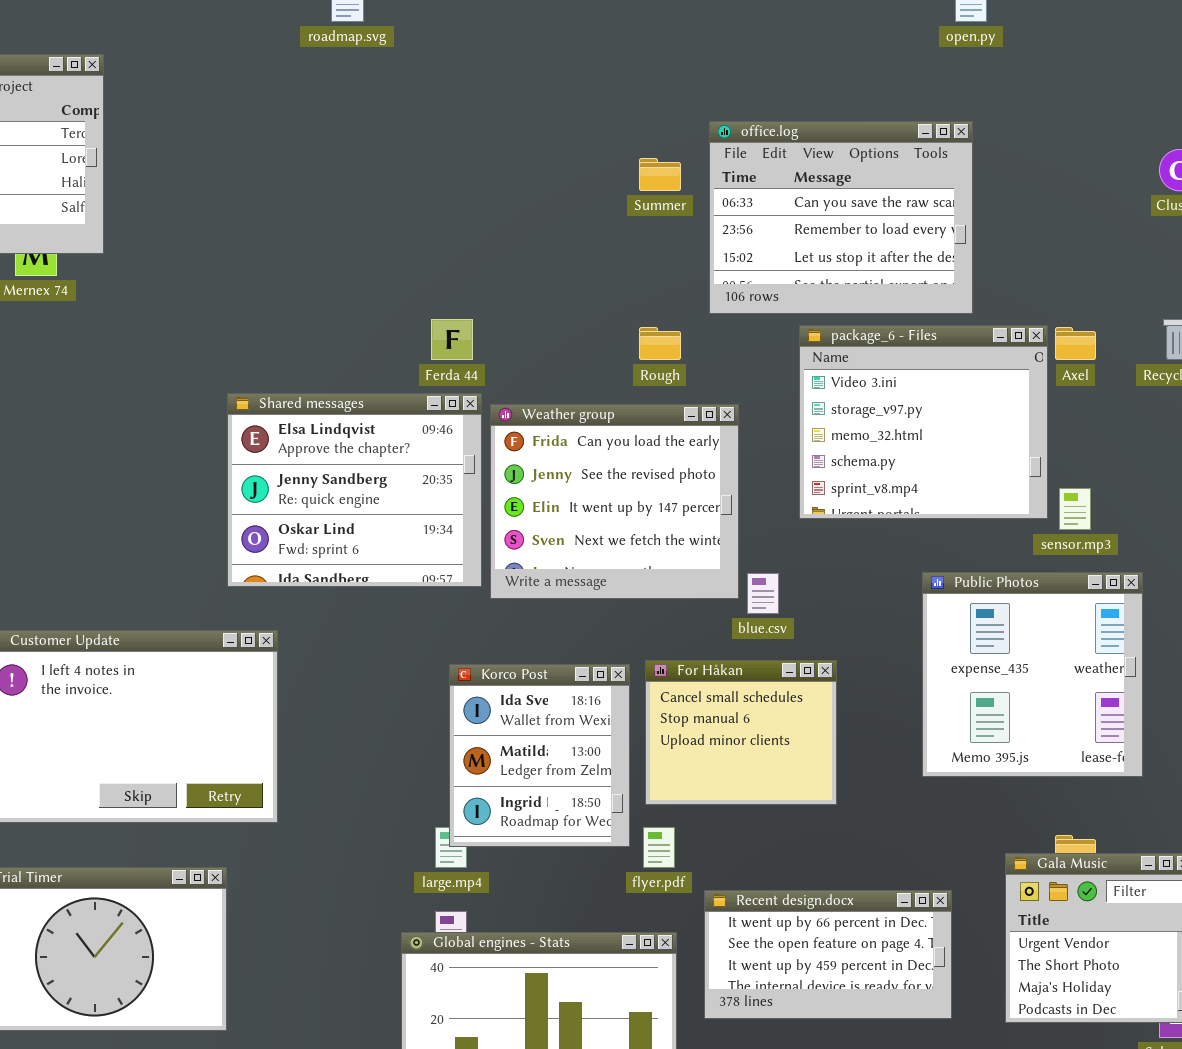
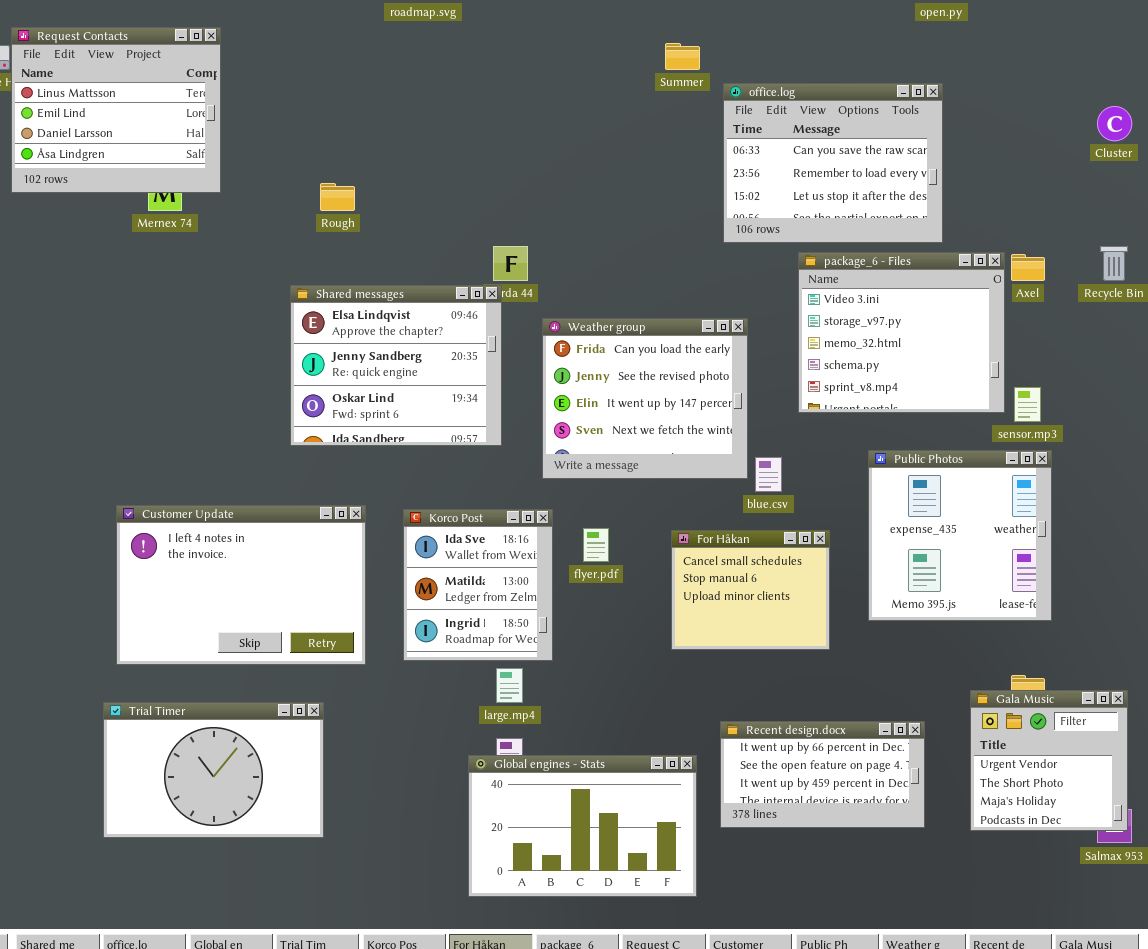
Summer: [639,158,681,191] -> [665,43,700,70], moved
Rough: [639,327,681,360] -> [320,183,355,211], moved
Shared messages: [227,393,482,587] -> [290,285,502,446], moved
Public Photos: [922,572,1143,777] -> [868,450,1052,621], moved
Korco Post: [449,664,630,847] -> [403,509,553,661], moved
flyer.pdf: [643,827,675,868] -> [583,528,609,562], moved

